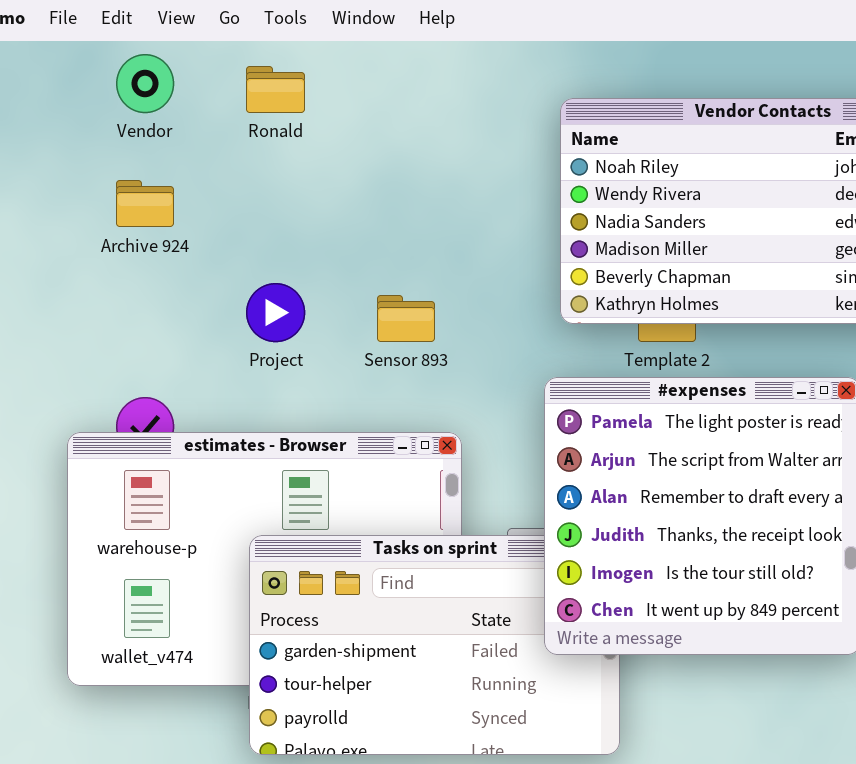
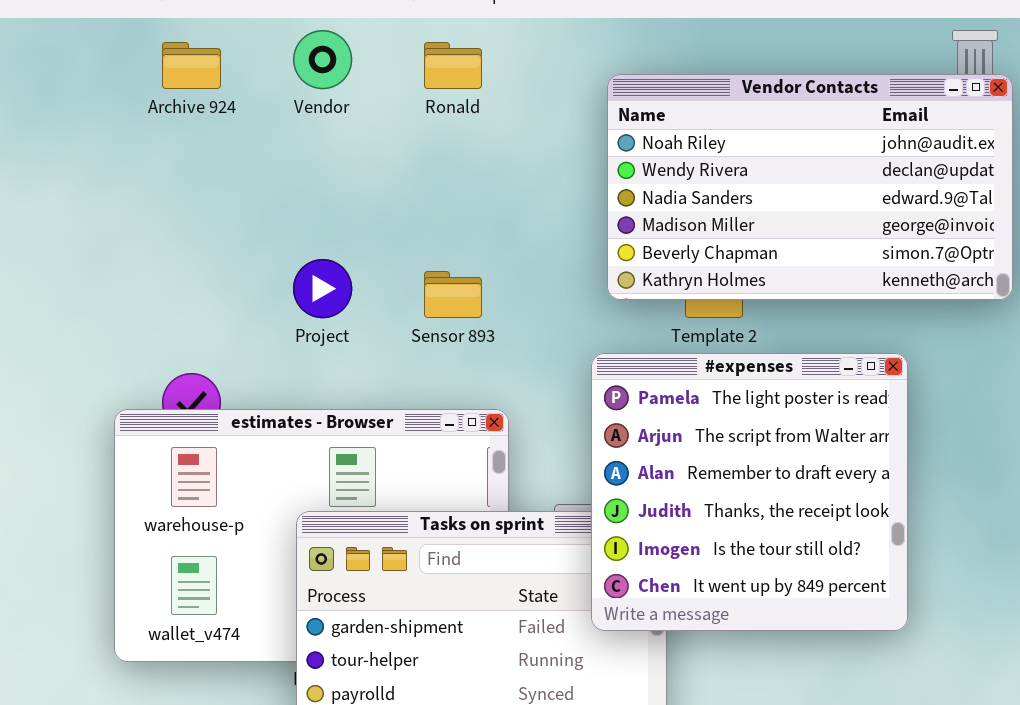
Vendor: [116,54,174,113] -> [293,30,352,89], moved
Ronald: [246,66,305,113] -> [424,42,482,89], moved
Archive 924: [116,180,174,227] -> [162,42,221,89], moved

